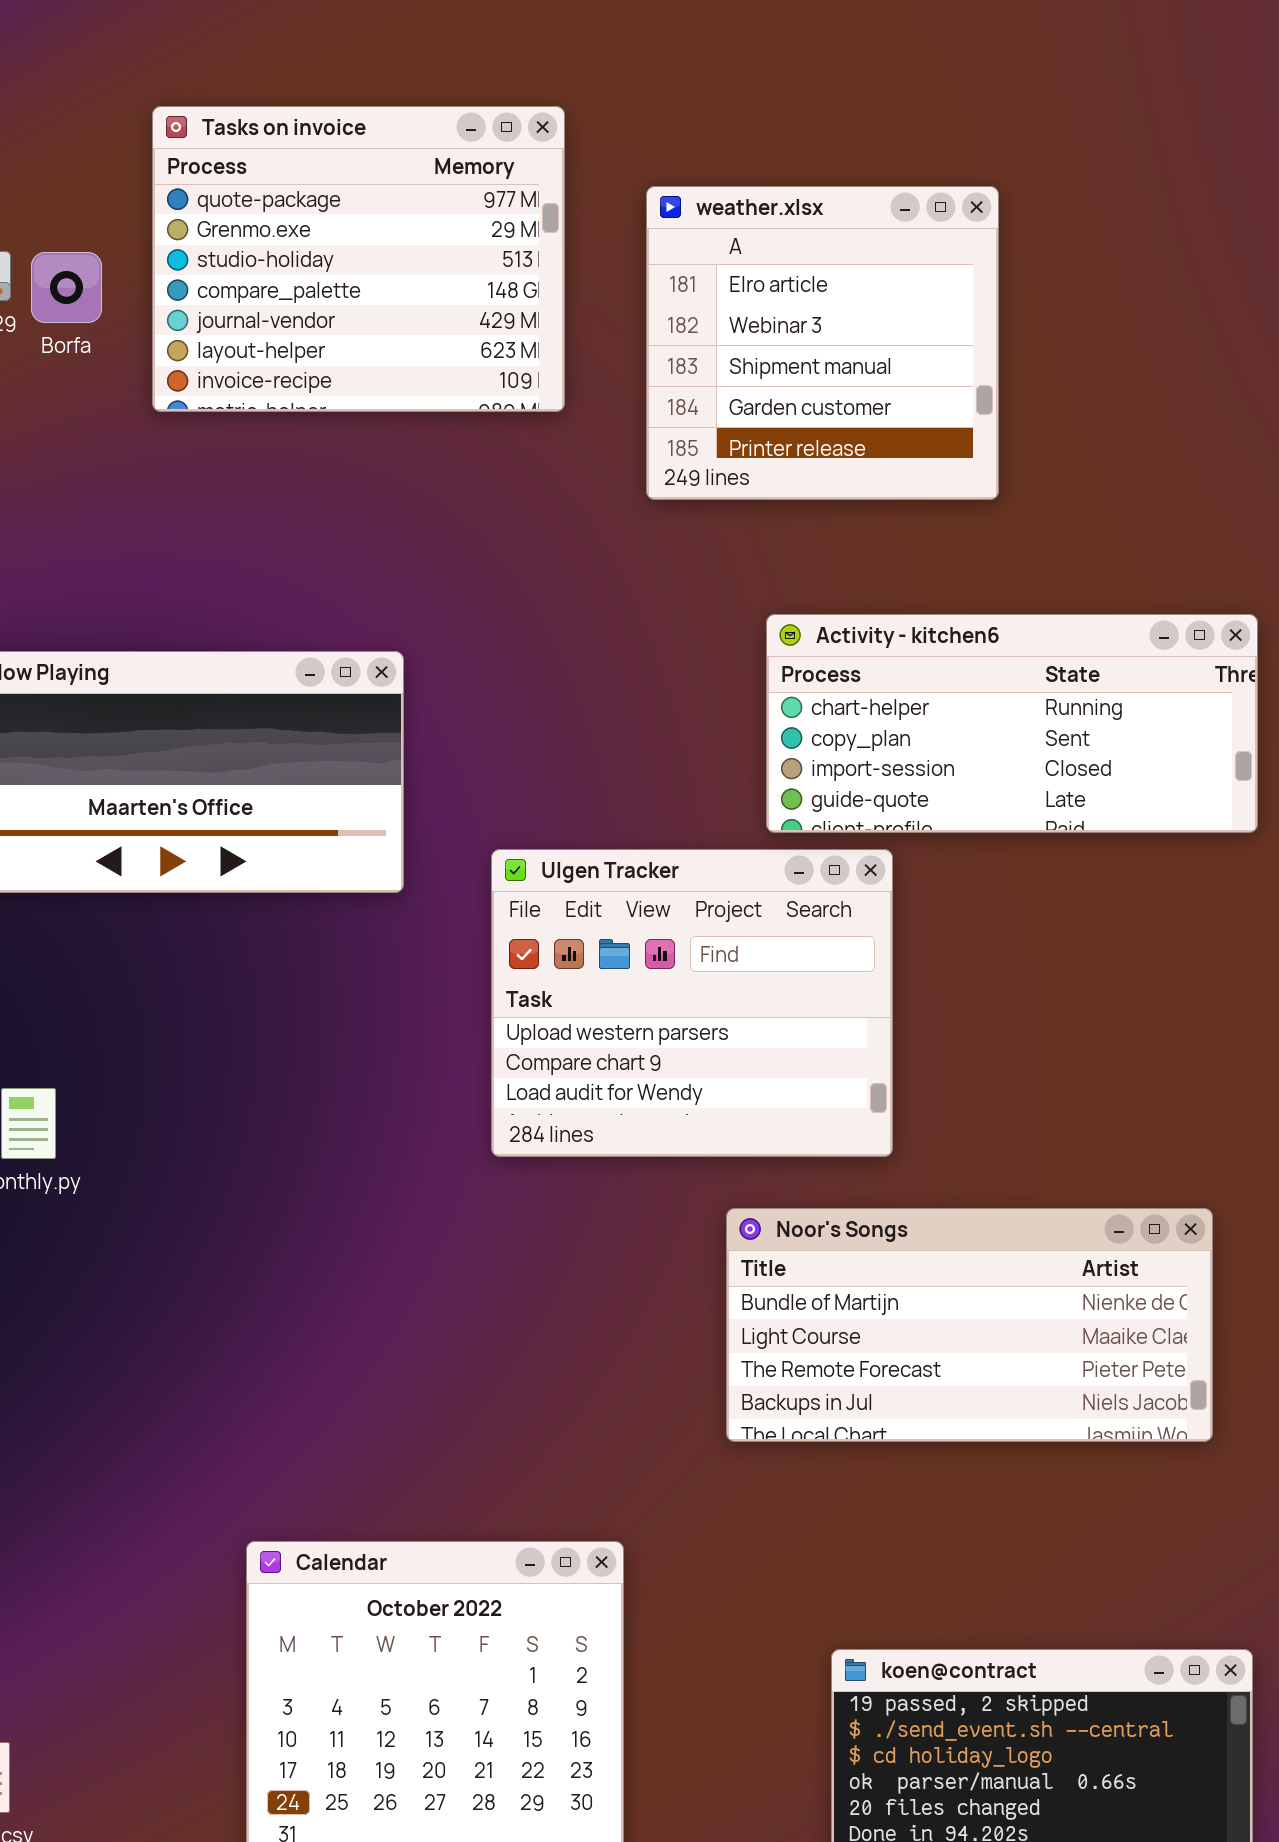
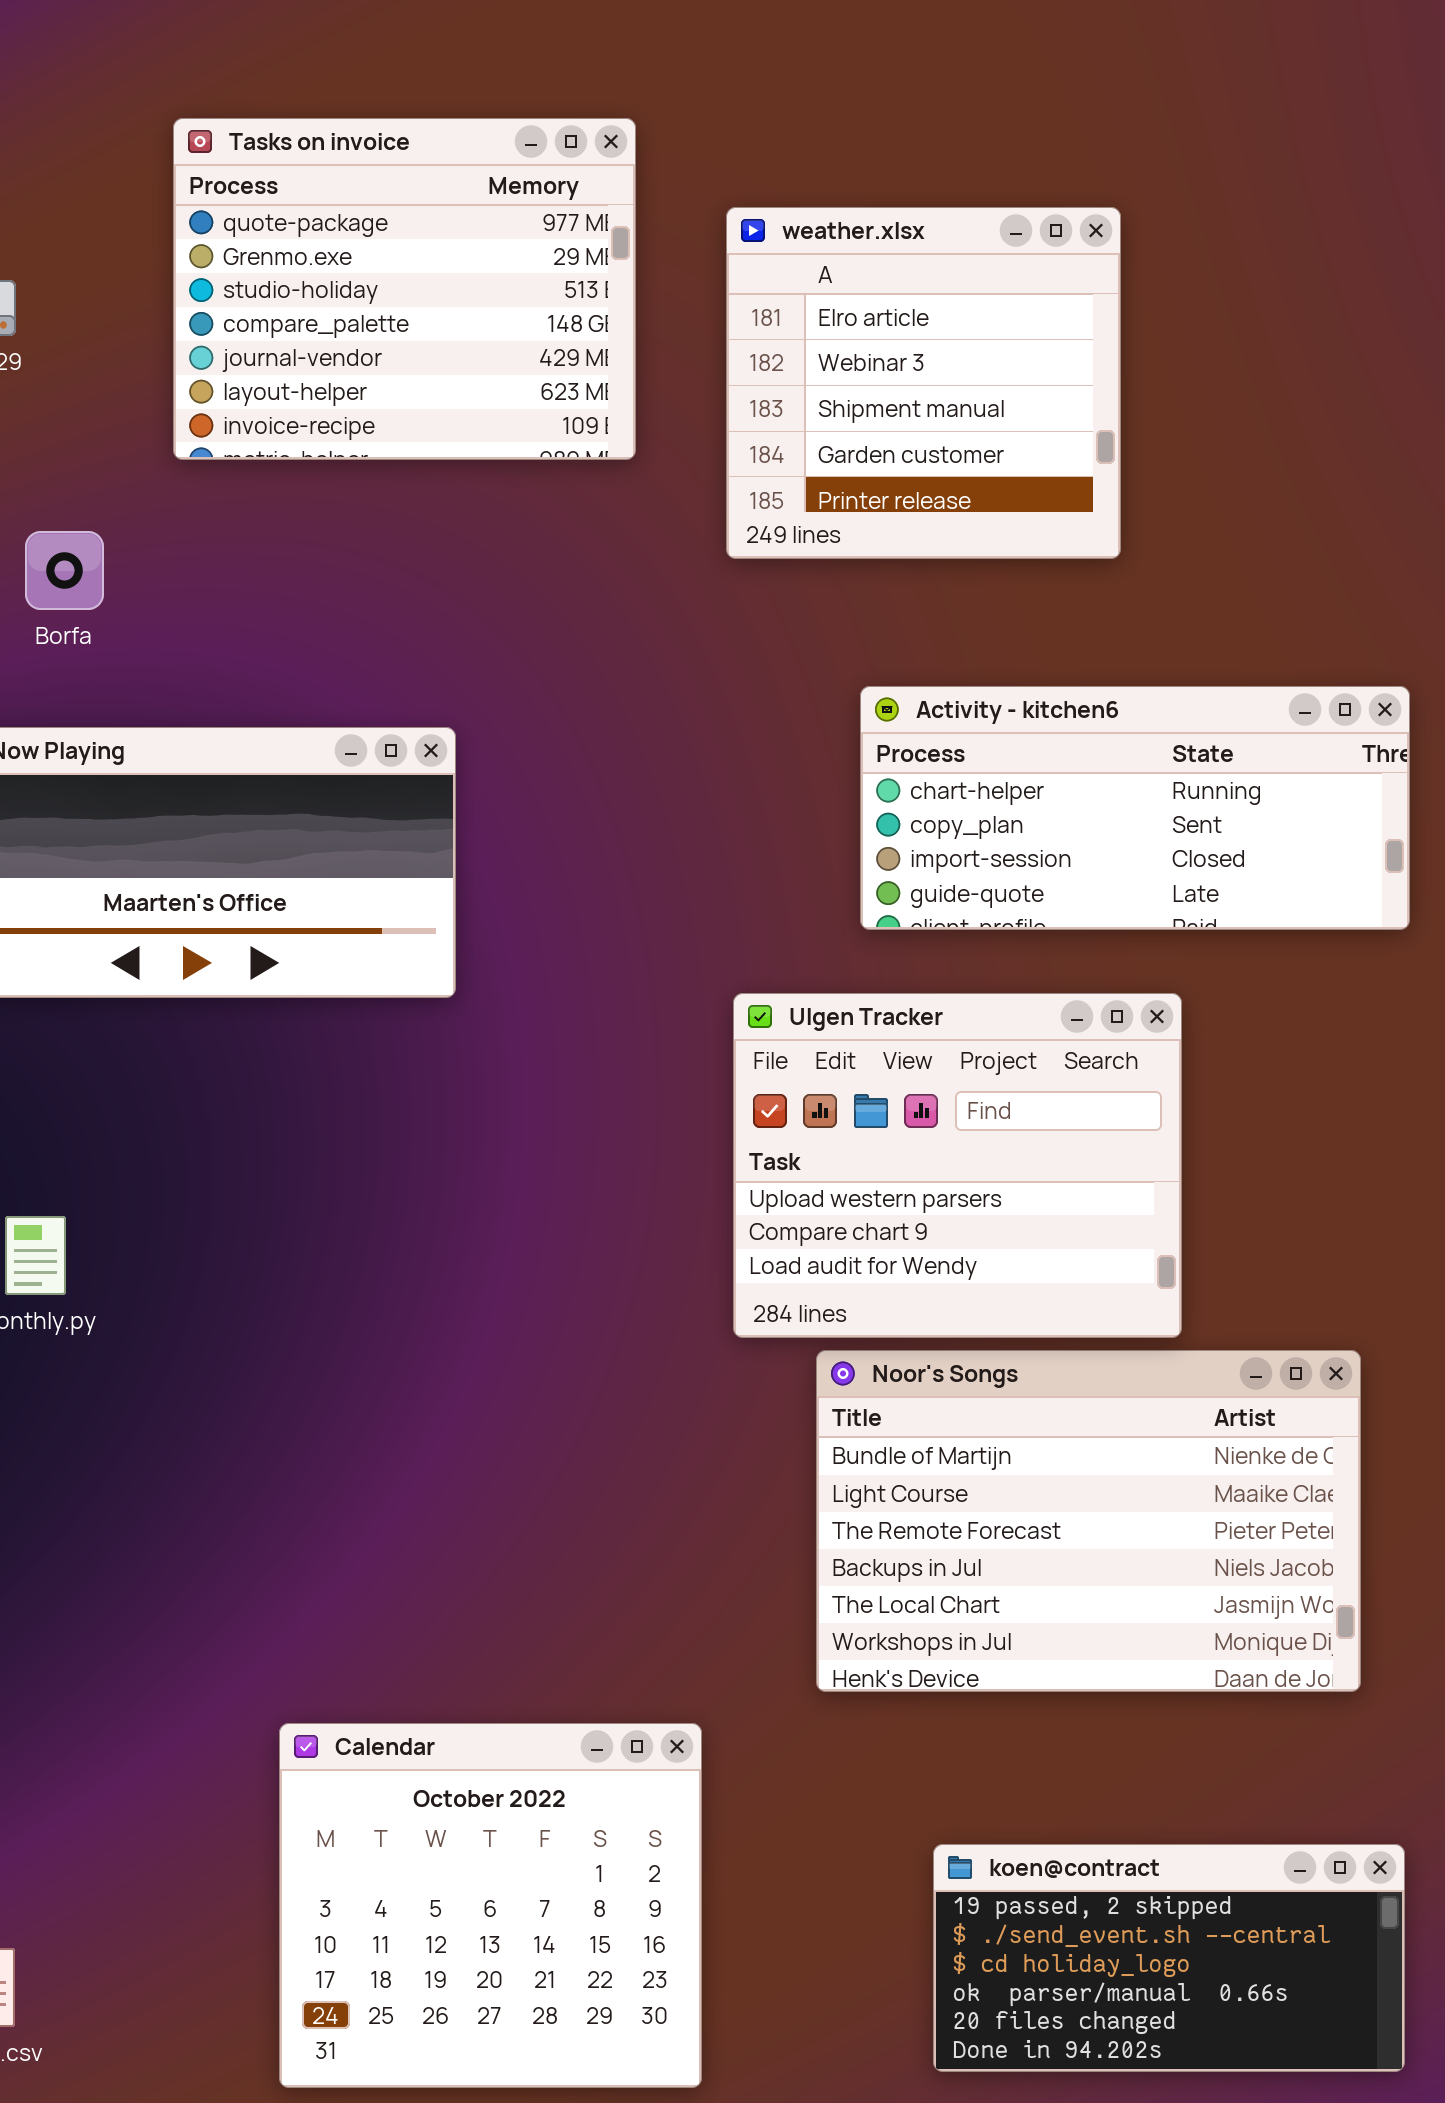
Borfa: [31,252,102,323] -> [25,531,104,610], moved
Ulgen Tracker: [491,849,893,1157] -> [733,993,1182,1338], moved
Noor's Songs: [726,1208,1213,1442] -> [816,1350,1361,1692], resized

